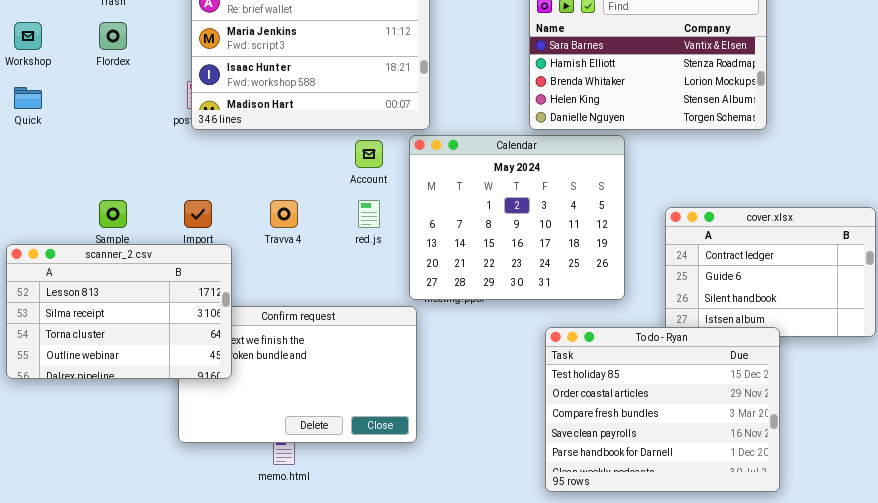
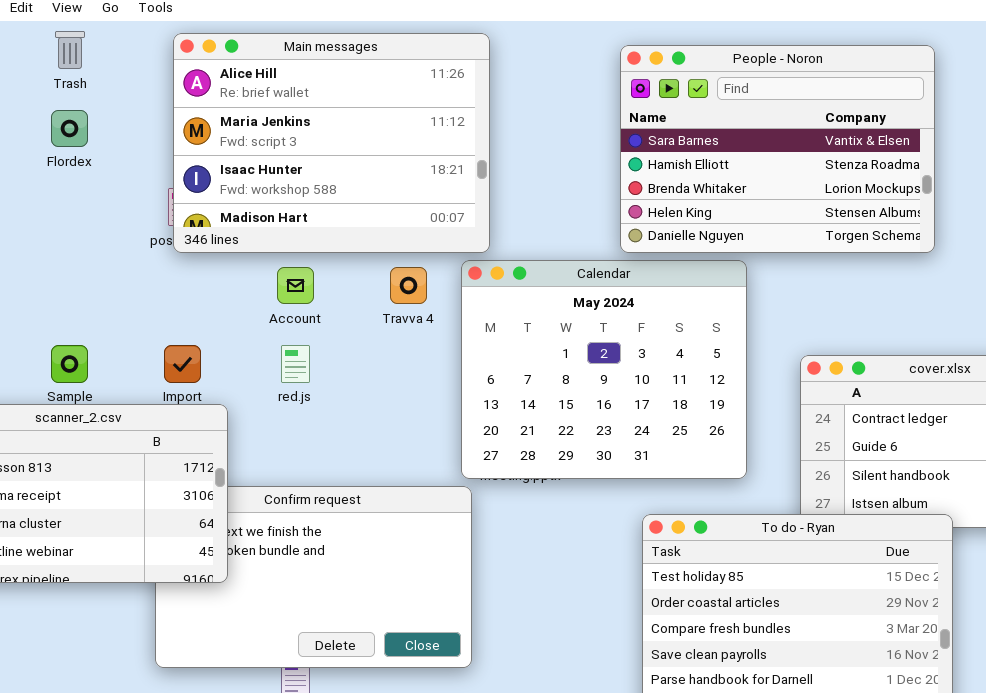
Account: [355,140,383,168] -> [277,267,314,304], moved
Travva 4: [270,200,298,228] -> [390,267,427,304], moved
red.js: [358,200,380,228] -> [281,345,310,383], moved

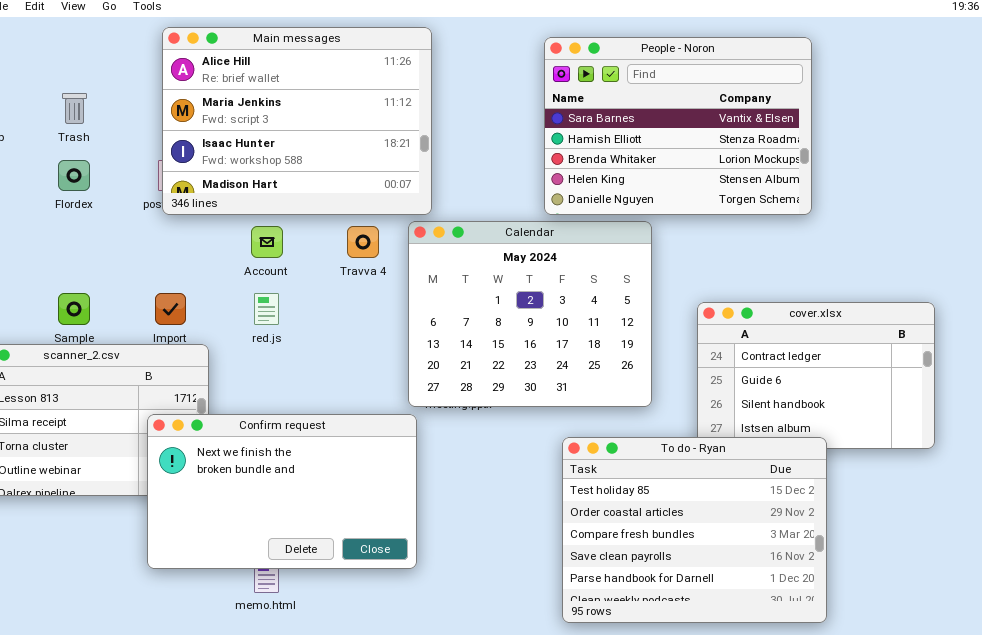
Trash: [55,31,85,69] -> [62,93,87,124], moved
Flordex: [51,110,88,147] -> [58,160,90,191], moved
Confirm request: [155,486,472,668] -> [147,414,417,569], raised

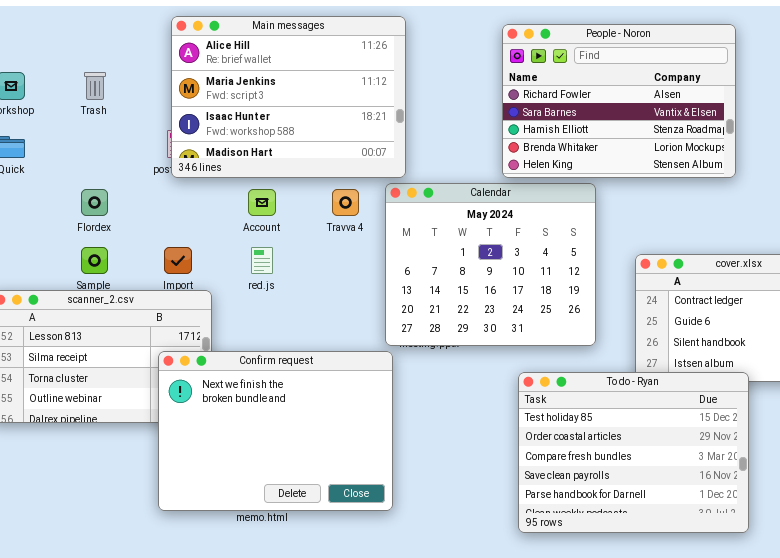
People - Noron: [544,37,812,215] -> [502,24,736,178], scrolled up 1 row
Flordex: [58,160,90,191] -> [81,189,108,216], moved
Confirm request: [147,414,417,569] -> [158,351,393,511], resized

